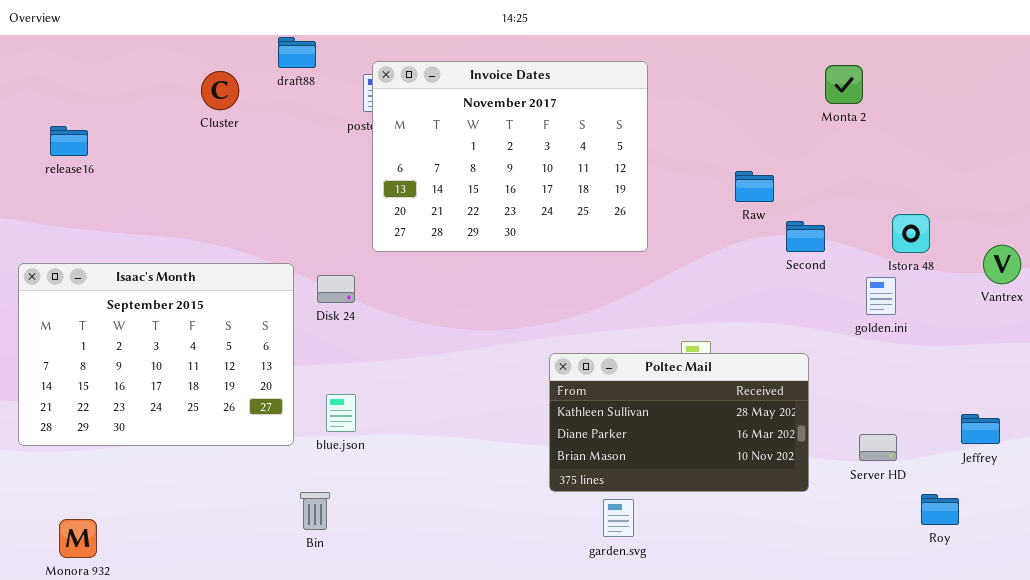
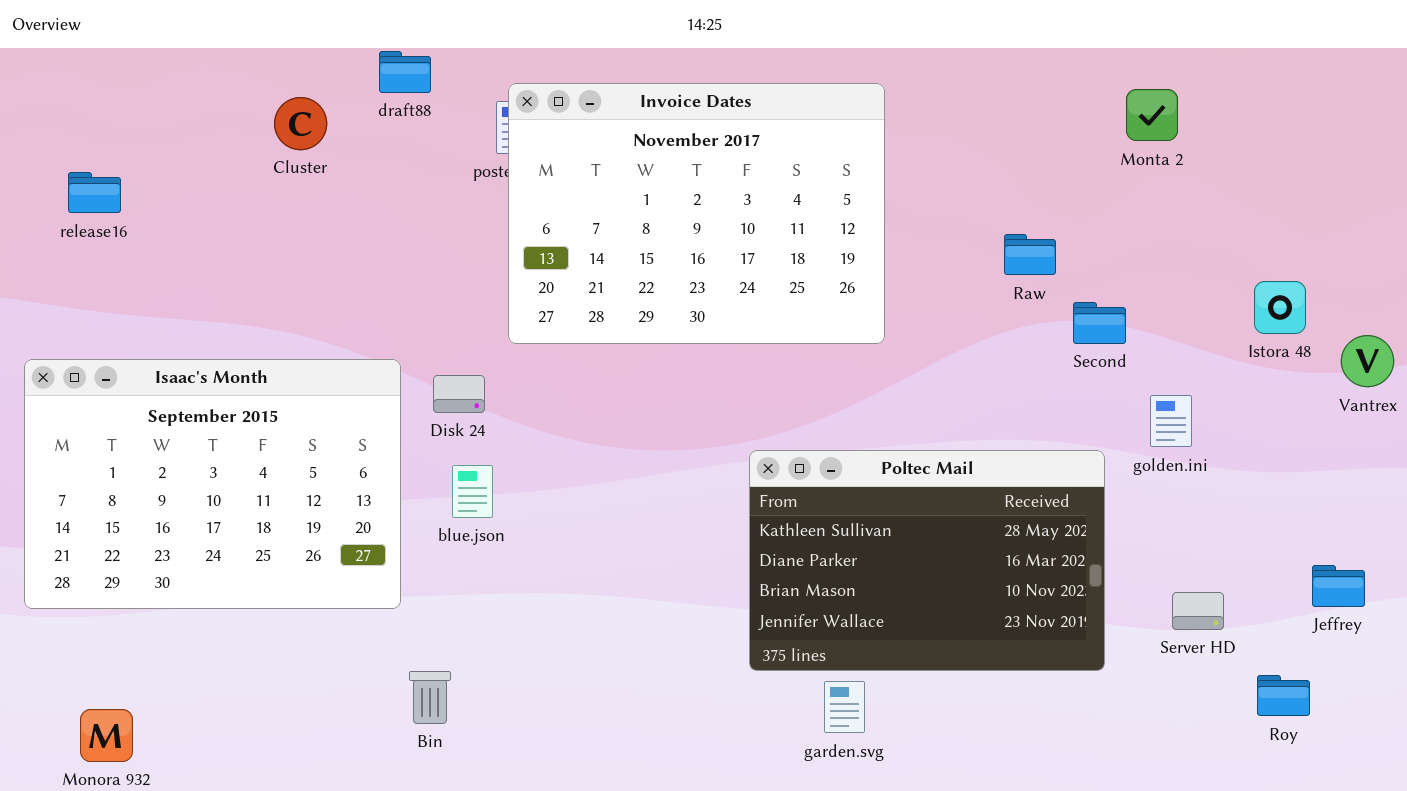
Istora 48: [892,214,930,253] -> [1254,281,1306,334], moved
golden.ini: [866,277,896,315] -> [1150,395,1192,447], moved
Poltec Mail: [549,353,809,492] -> [749,450,1105,671], resized
blue.json: [326,394,356,432] -> [452,465,493,518], moved

